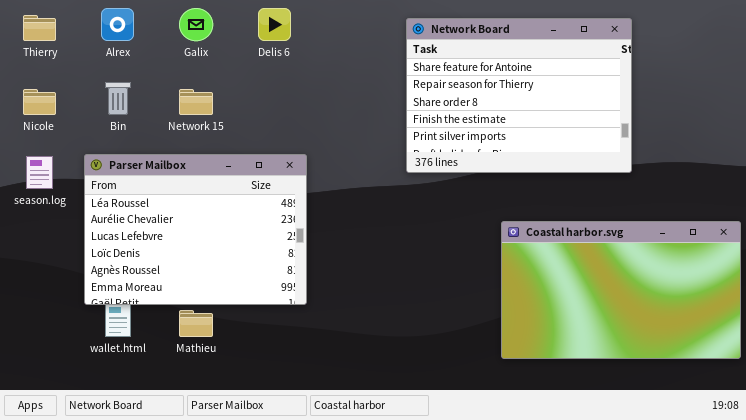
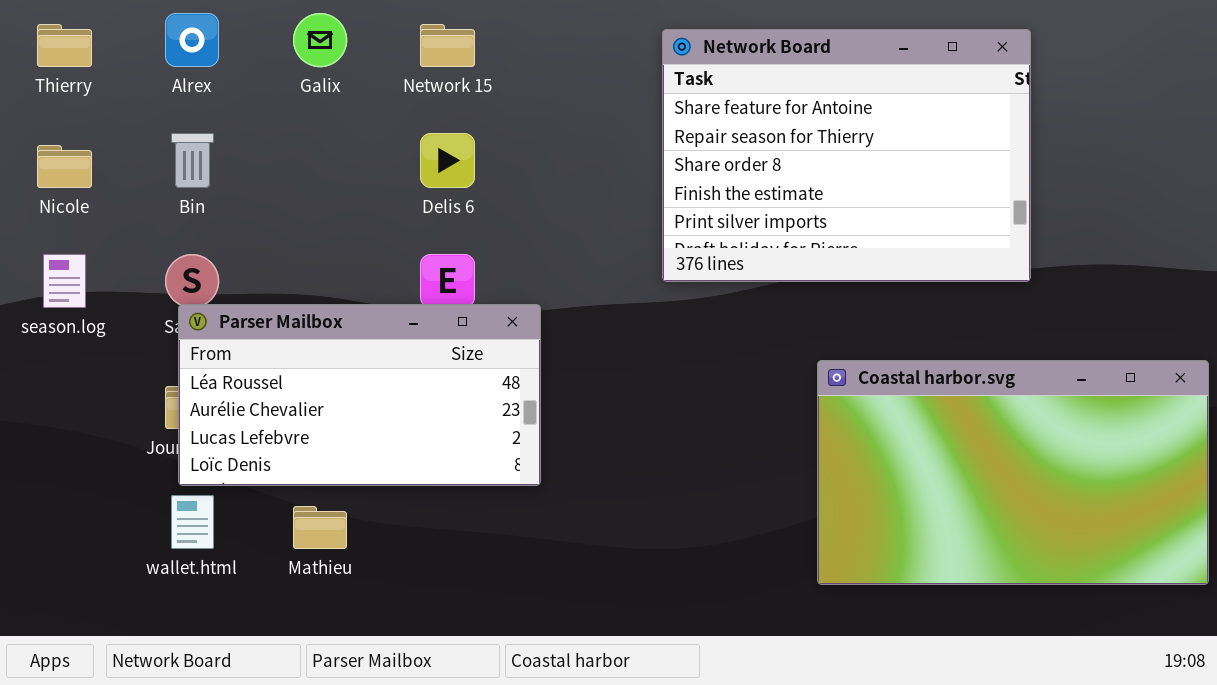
Delis 6: [258,8,291,41] -> [420,133,475,188], moved
Network 15: [179,89,213,115] -> [420,24,475,67], moved
Parser Mailbox: [84,154,307,305] -> [178,304,541,486], moved, resized

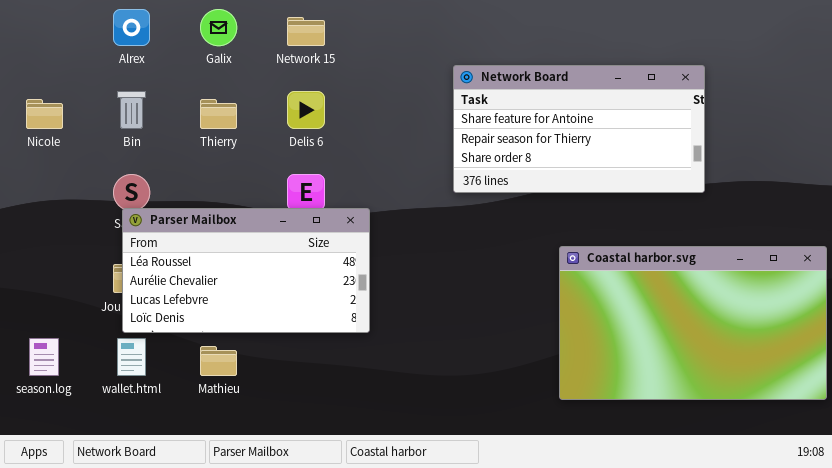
Thierry: [37,24,92,67] -> [200,99,237,129], moved
Network Board: [662,29,1031,282] -> [453,65,705,193], resized
season.log: [43,254,86,308] -> [29,338,59,376], moved

